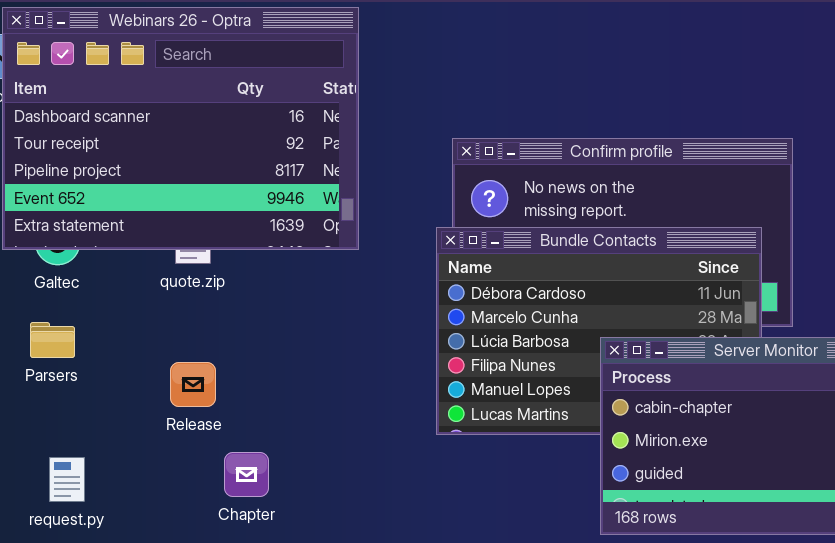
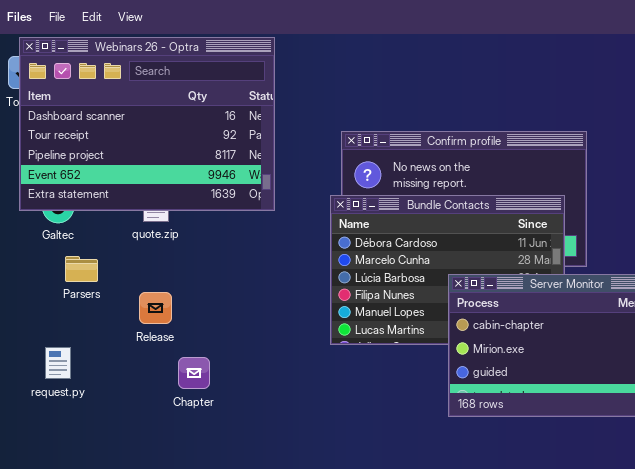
Parsers: [30,322,75,358] -> [65,256,98,282], moved
request.py: [49,457,85,502] -> [45,347,71,379], moved

